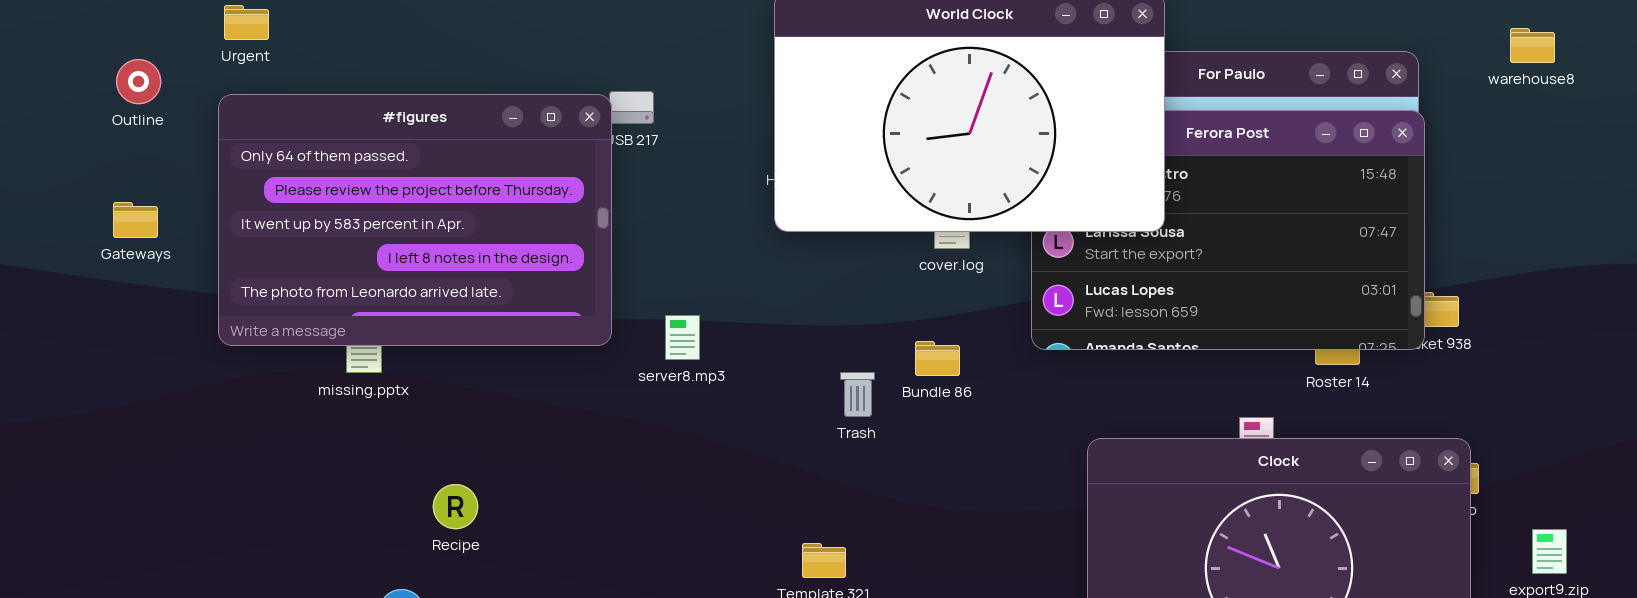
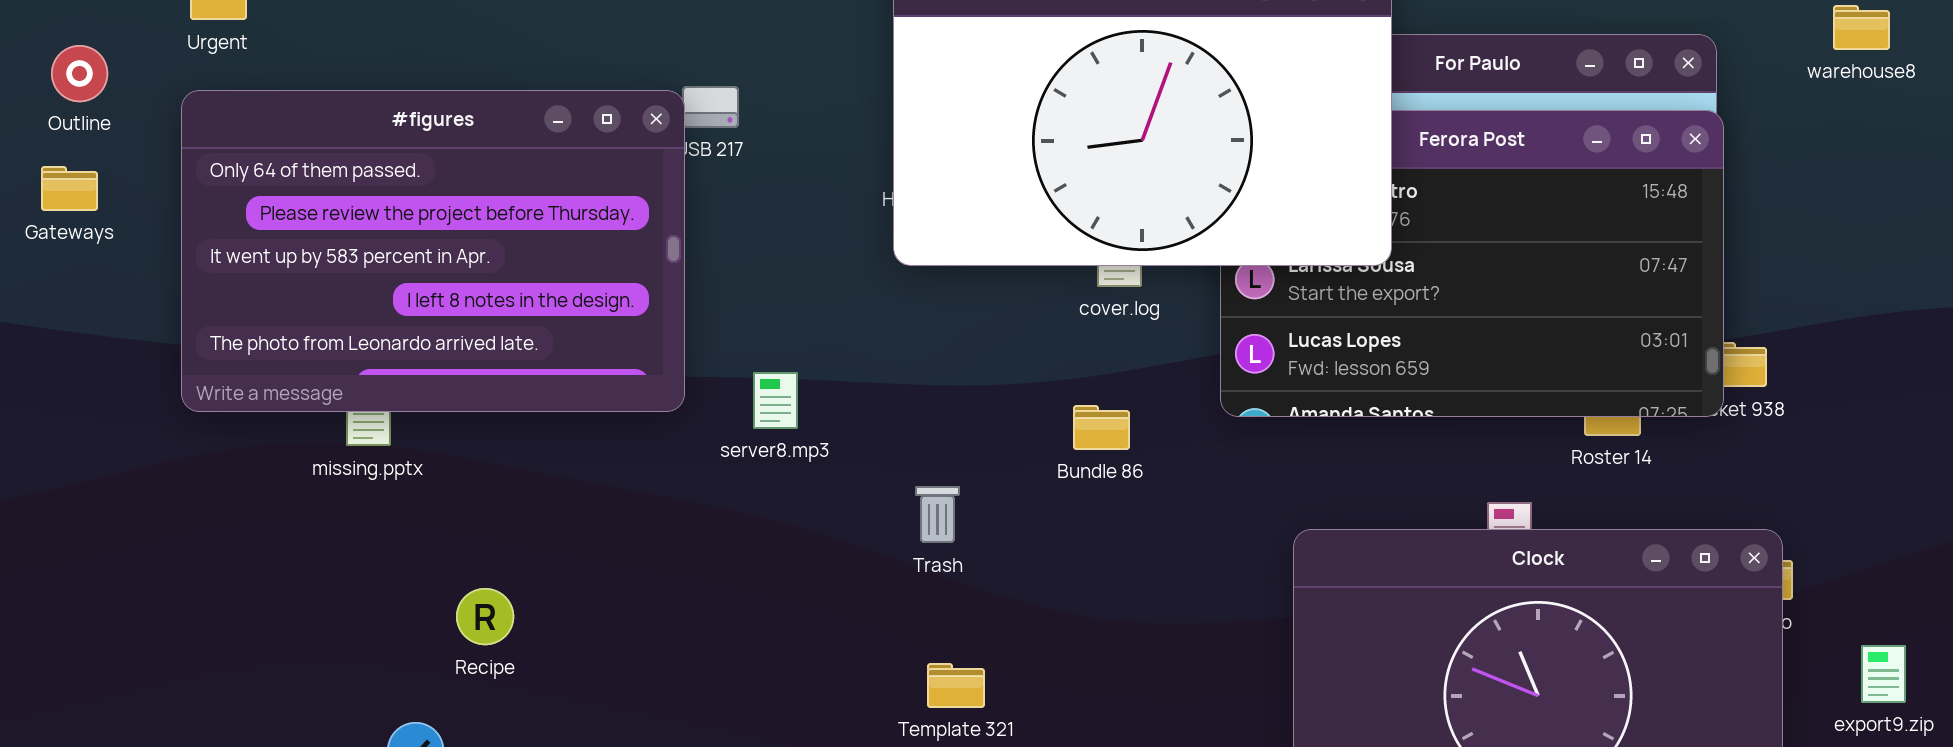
Gateways: [113,202,158,238] -> [41,166,98,211], moved
Trash: [840,372,875,417] -> [915,486,960,543], moved

